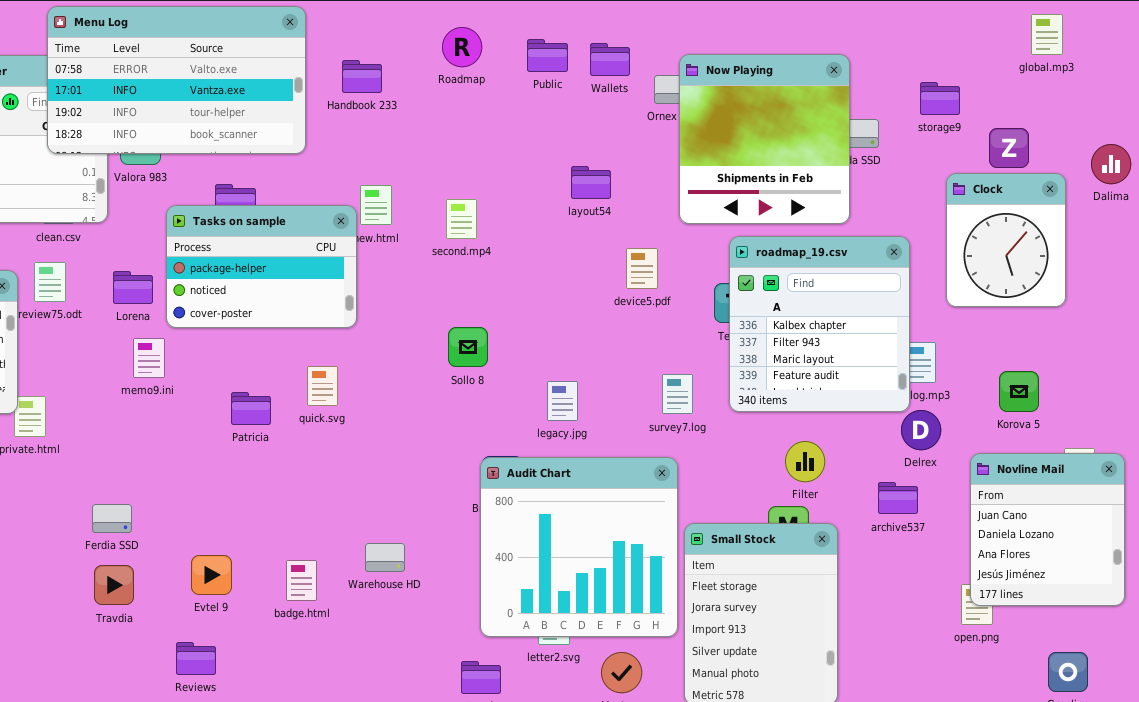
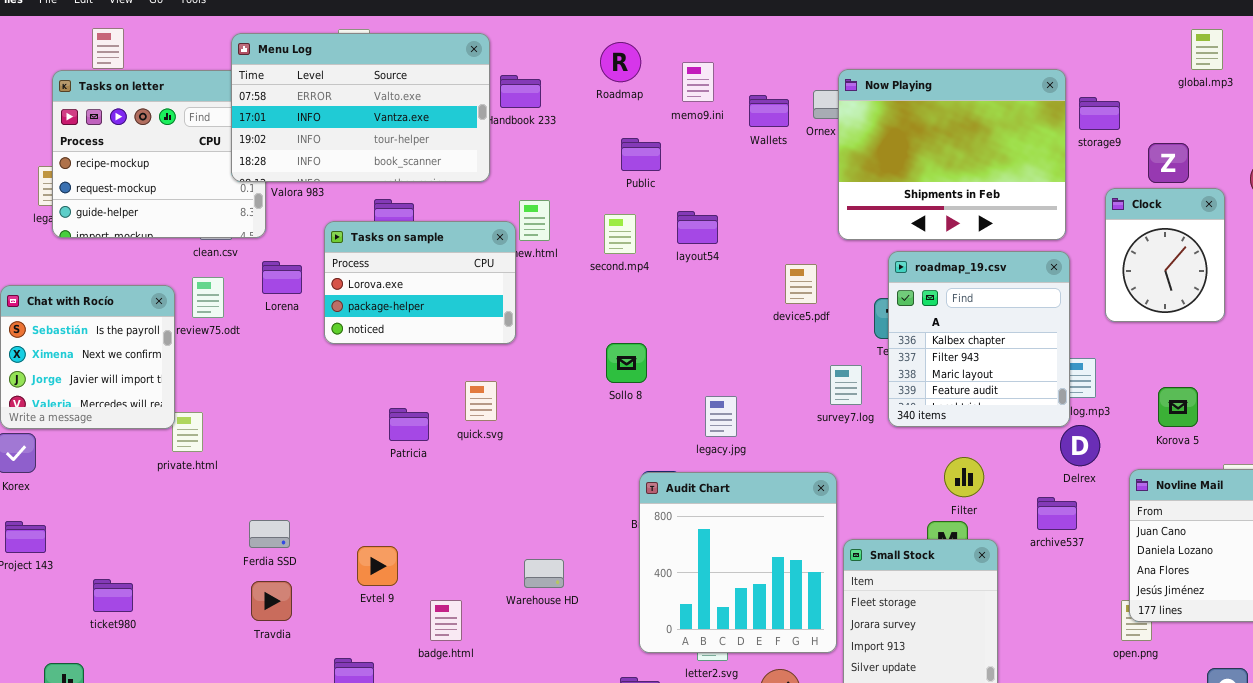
Menu Log: [47,6,306,154] -> [231,33,490,182], moved
Public: [527,39,568,72] -> [621,138,661,171], moved
Wallets: [590,43,630,76] -> [749,95,789,127], moved
Now Playing: [679,54,850,224] -> [838,69,1066,240], resized
layout54: [571,166,611,199] -> [677,211,718,244], moved
Tasks on sample: [166,205,357,328] -> [324,221,516,344], scrolled up 1 row
Lorena: [113,271,153,304] -> [262,261,302,294], moved
memo9.ini: [133,338,165,378] -> [682,62,714,102], moved
survey7.log: [662,374,693,414] -> [830,365,862,405], moved
Evtel 9: [191,555,232,595] -> [357,546,398,586], moved
badge.html: [286,560,317,601] -> [430,600,462,641], moved

